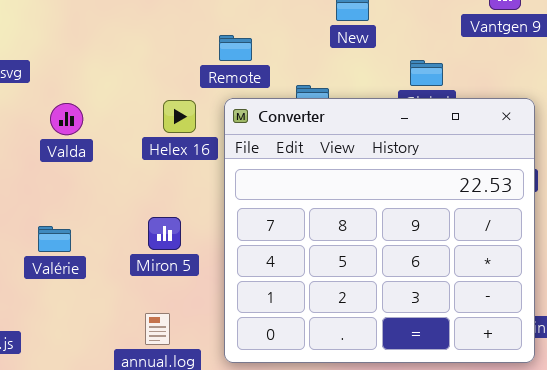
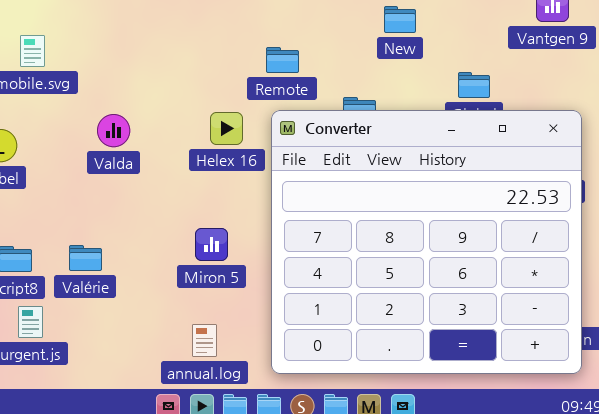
Valérie: [38,226,71,252] -> [69,245,102,271], moved

